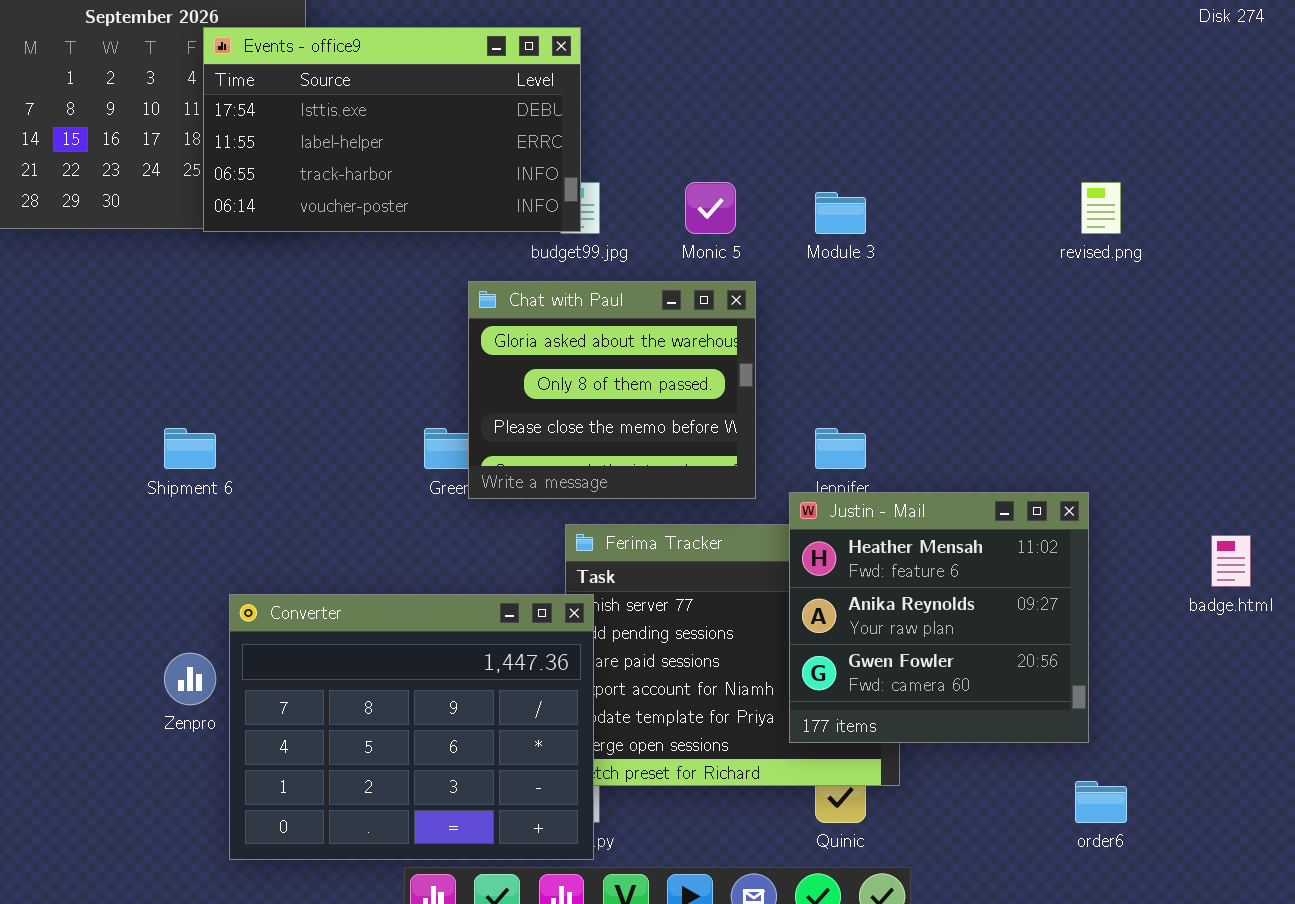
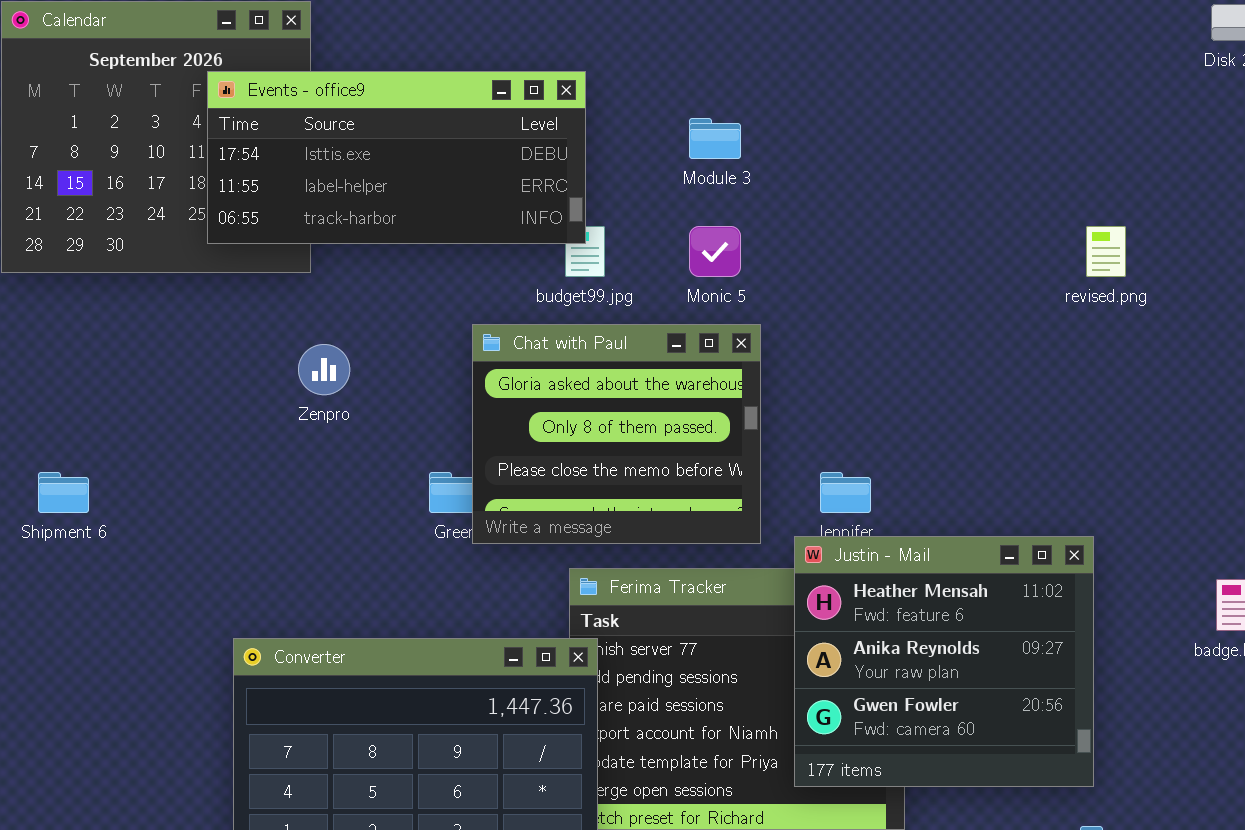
Events - office9: [203,27,581,232] -> [207,71,586,244], resized
Module 3: [815,192,866,234] -> [689,118,741,159], moved
Shipment 6: [164,428,216,469] -> [38,472,89,513], moved
Zenpro: [164,653,216,705] -> [298,344,350,395], moved

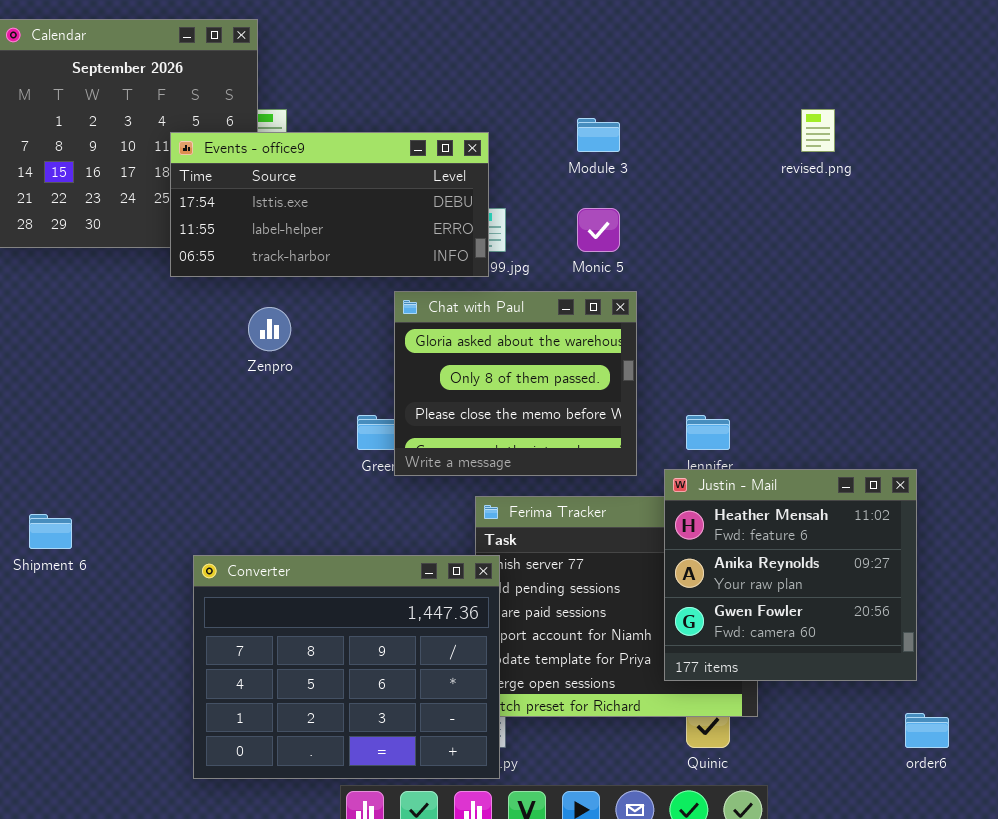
Events - office9: [207,71,586,244] -> [170,132,489,277], moved
revised.png: [1086,226,1126,277] -> [801,109,835,152], moved
Shipment 6: [38,472,89,513] -> [29,514,72,549], moved

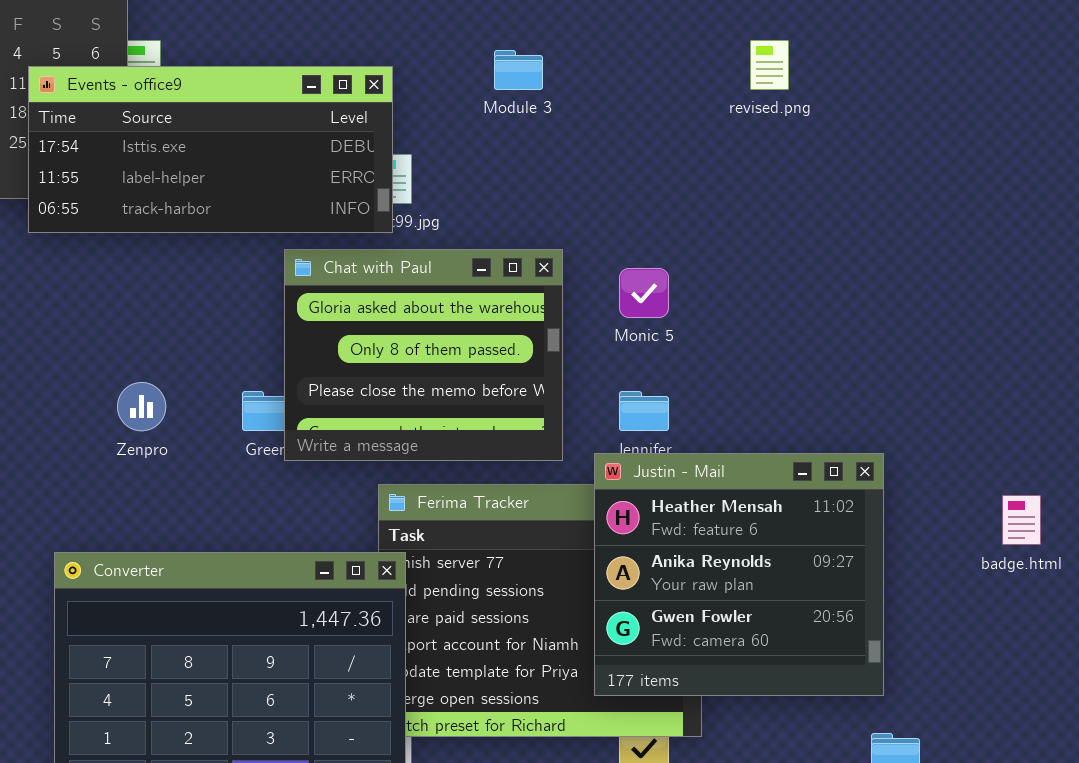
Monic 5: [577,208,620,252] -> [619,268,669,318], moved
Zenpro: [248,307,291,351] -> [117,382,166,431], moved

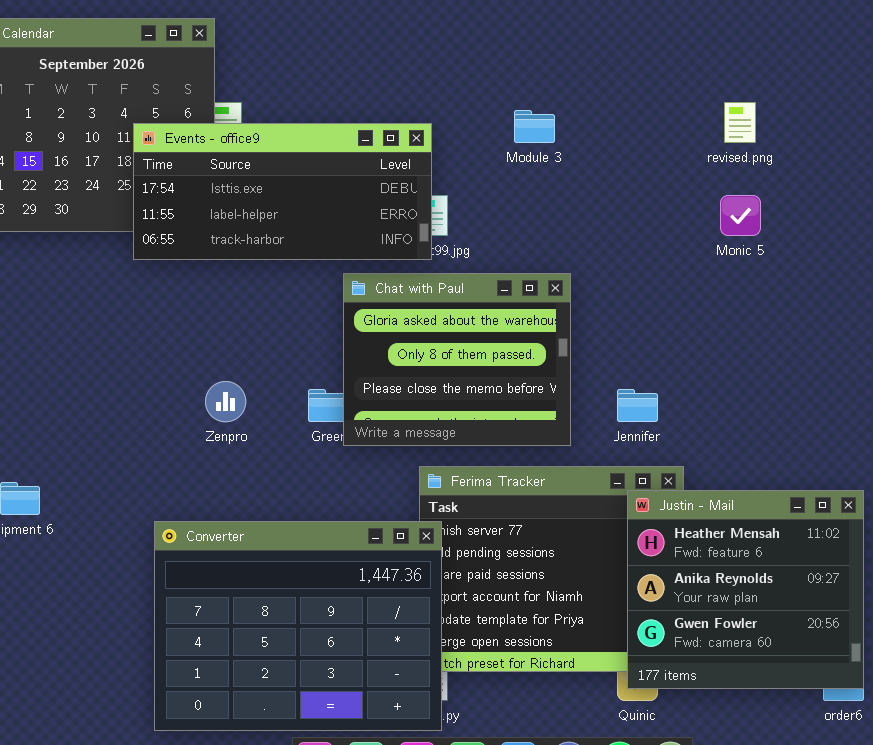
Monic 5: [619,268,669,318] -> [720,195,761,236], moved
Justin - Mail: [594,453,884,696] -> [627,490,864,689], moved

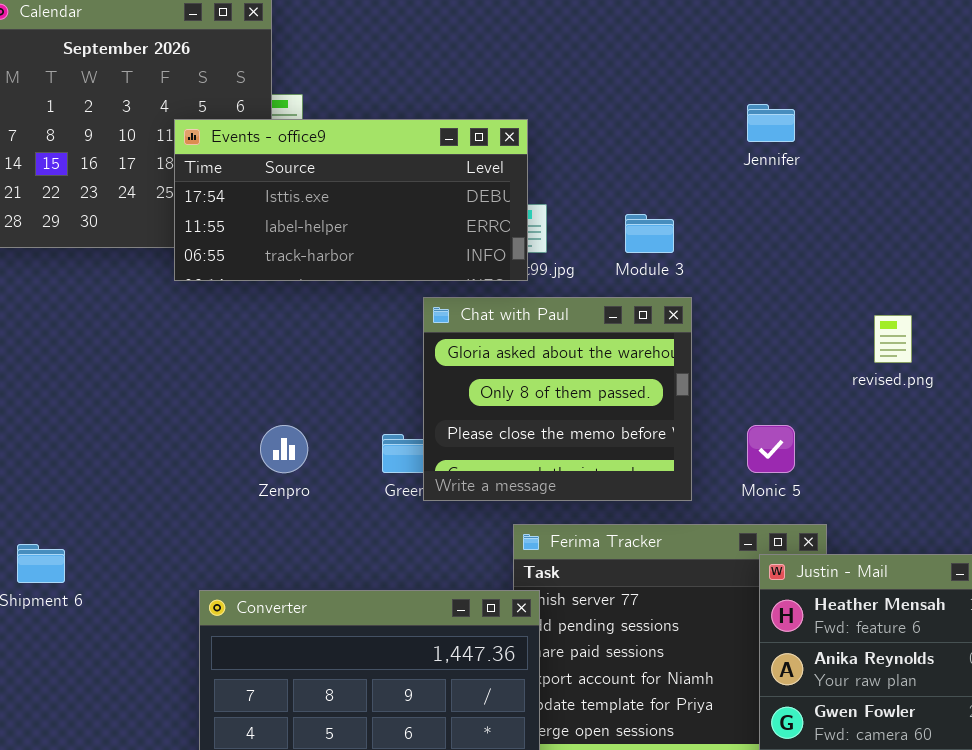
revised.png: [724,102,756,143] -> [874,315,912,363], moved
Module 3: [514,110,555,143] -> [625,214,674,253], moved
Monic 5: [720,195,761,236] -> [747,425,795,473], moved
Jennifer: [617,389,658,422] -> [747,104,795,142], moved

